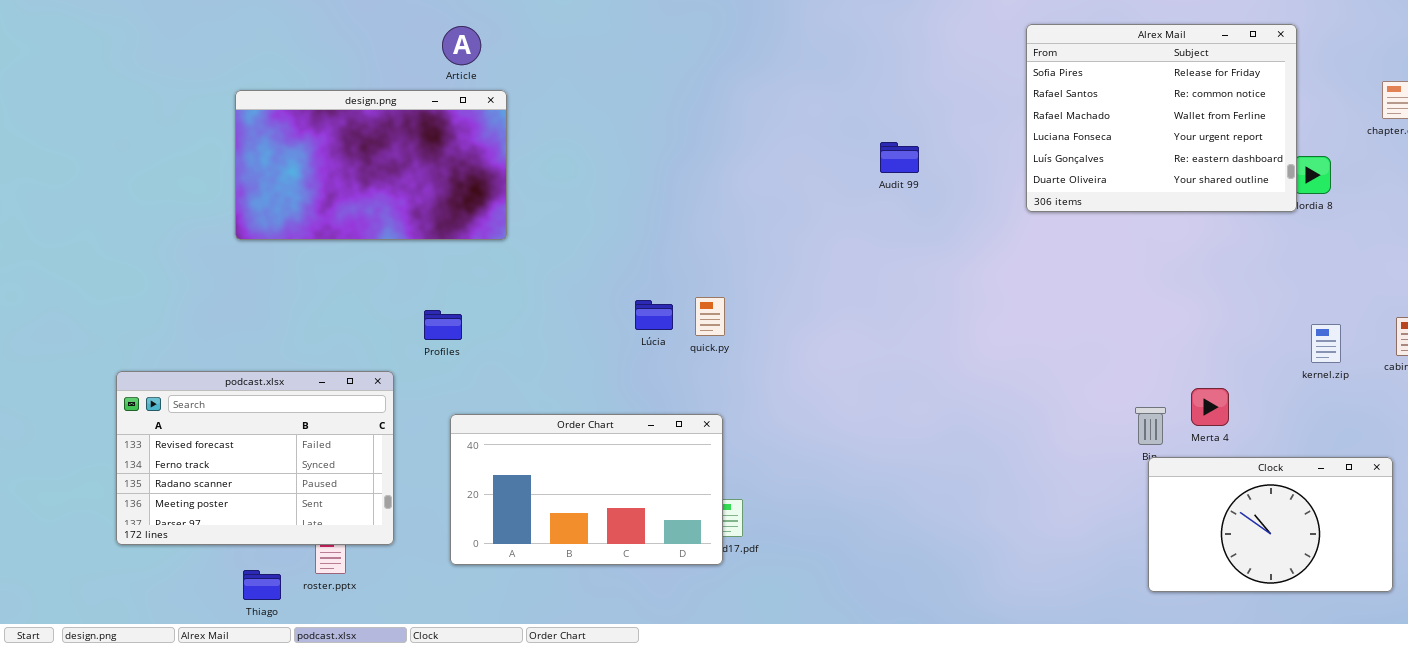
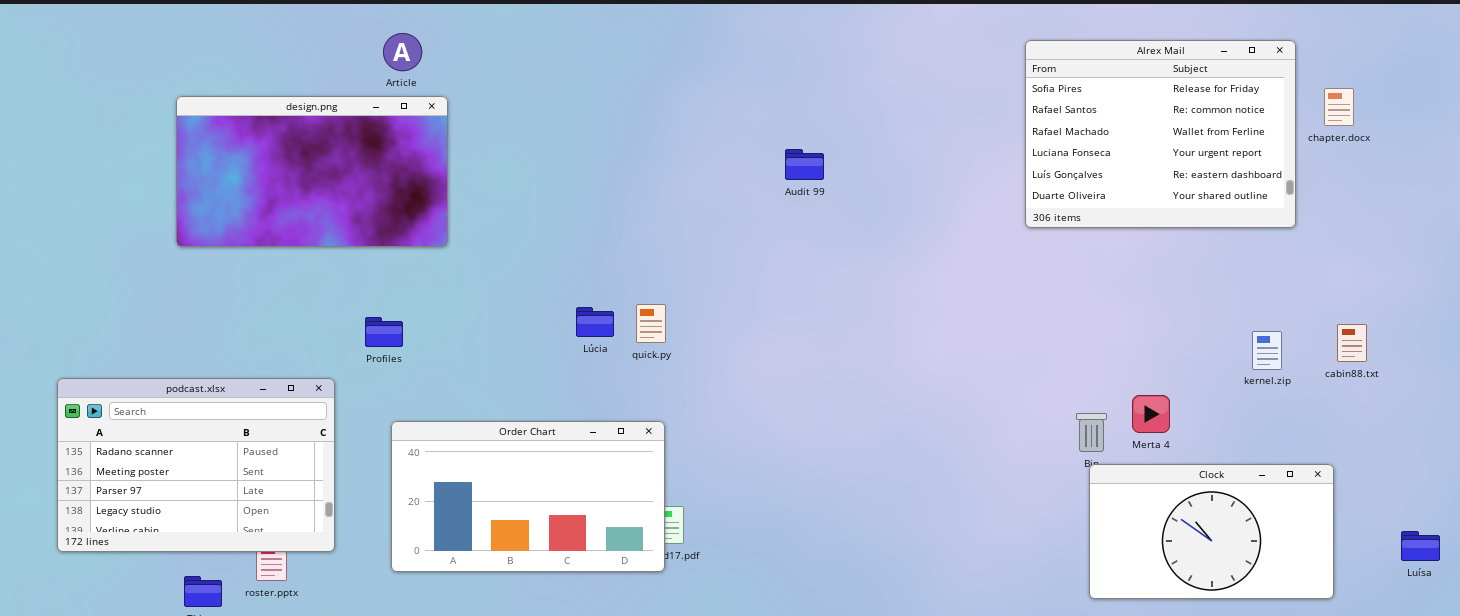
Alrex Mail: [1026,24,1297,212] -> [1025,40,1296,228], moved
Audit 99: [880,142,919,173] -> [785,149,824,180], moved
podcast.xlsx: [116,371,394,545] -> [57,378,335,552], scrolled down 2 rows

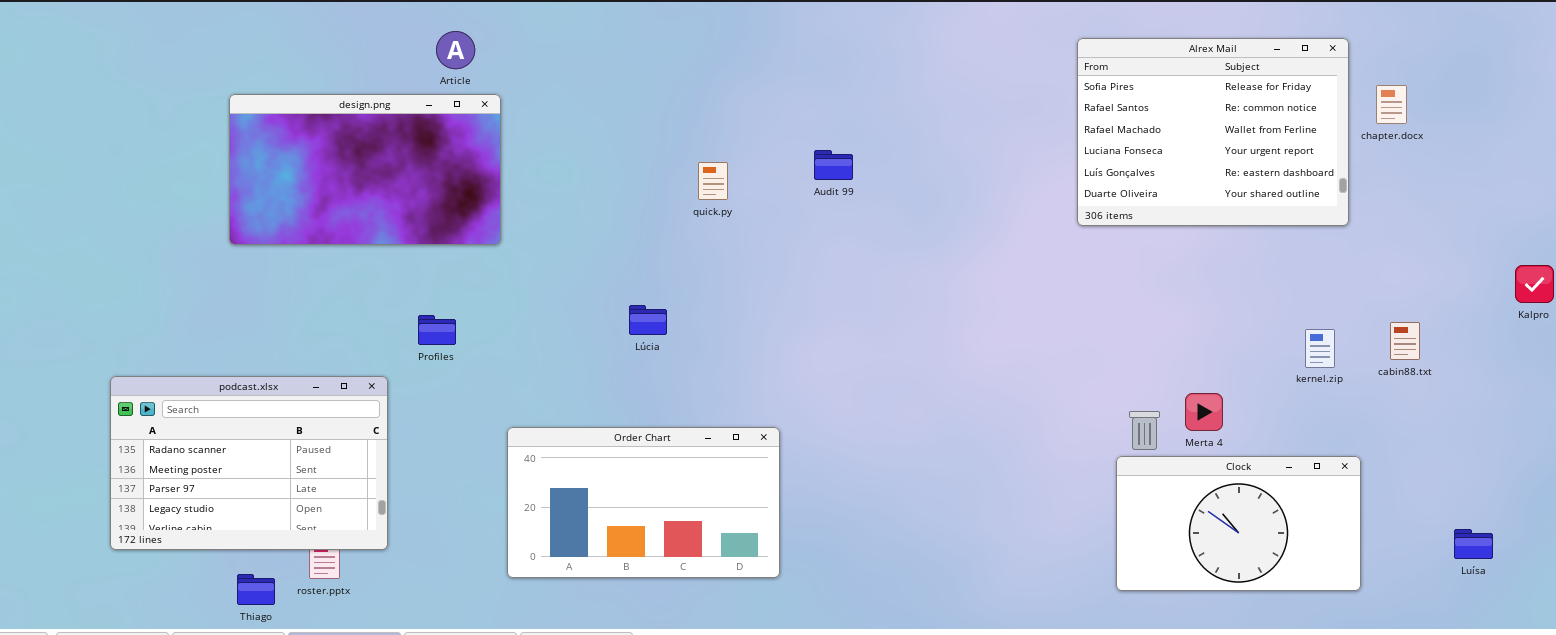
Audit 99: [785,149,824,180] -> [814,150,853,180], moved
quick.py: [636,304,666,343] -> [698,162,728,200], moved
Order Chart: [391,421,665,572] -> [507,427,780,578], moved
Clock: [1089,464,1334,599] -> [1116,456,1361,591], moved

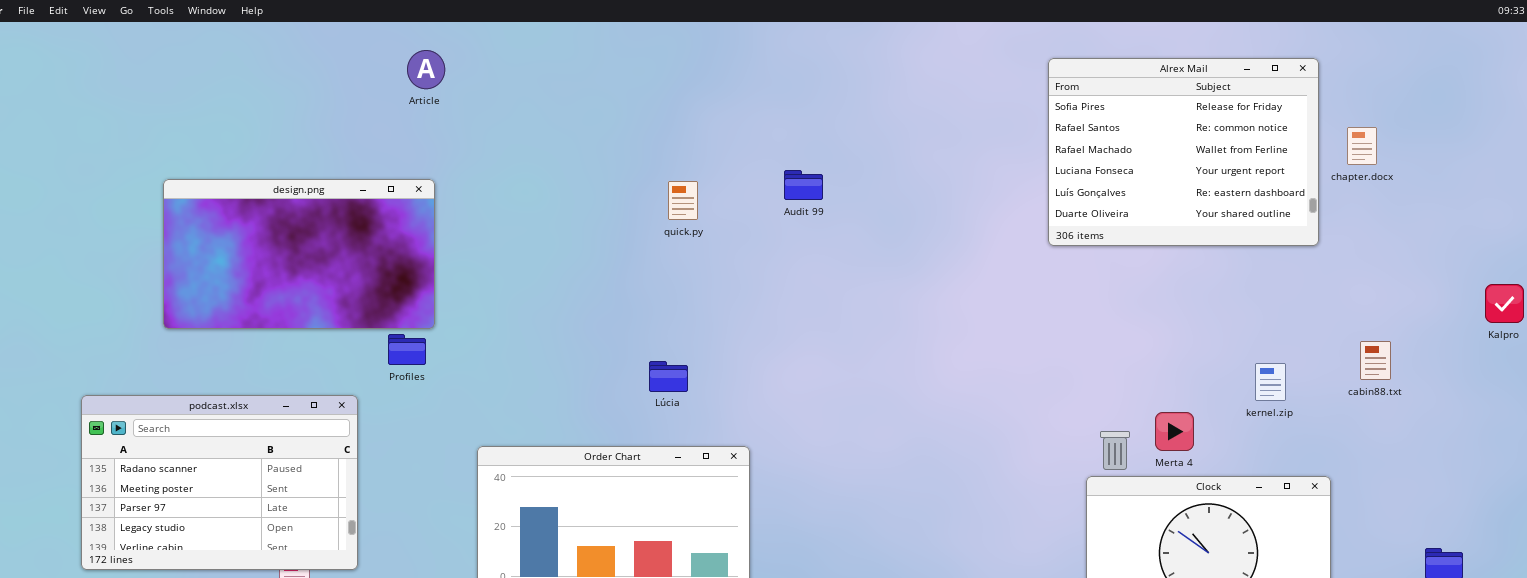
chapter.docx: [1376,85,1407,124] -> [1347,127,1377,165], moved
design.png: [229,94,501,245] -> [163,179,435,329], moved
Lúcia: [629,305,667,335] -> [649,361,688,392], moved
kernel.zip: [1305,329,1335,368] -> [1255,363,1286,401], moved

